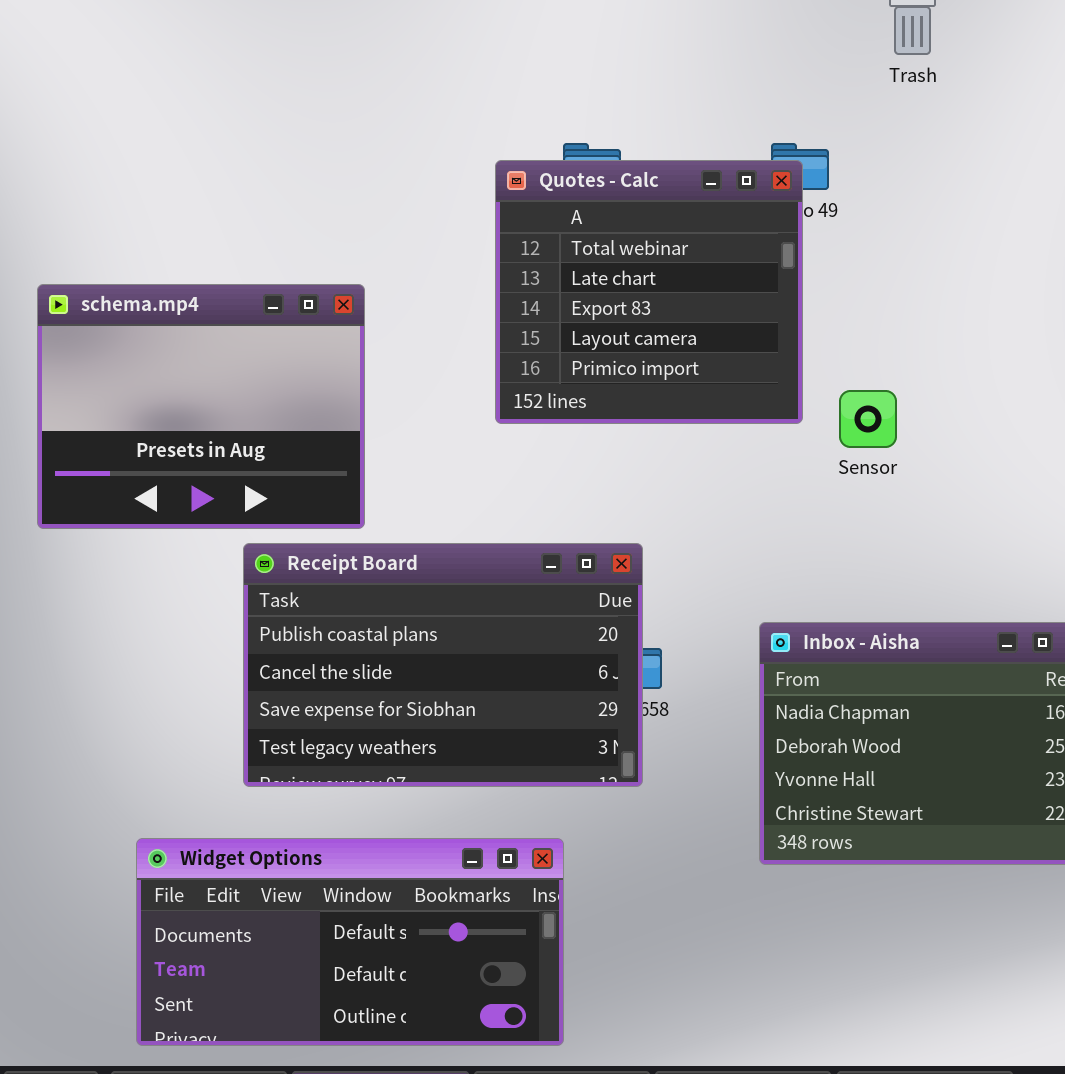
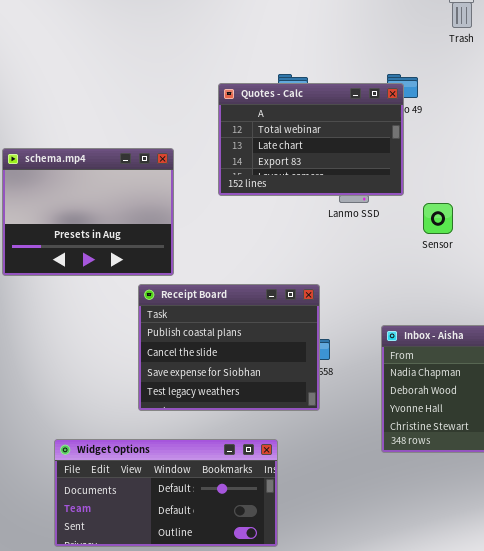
Quotes - Calc: [495,160,803,424] -> [218,83,404,196], resized
Receipt Board: [243,543,643,787] -> [138,284,320,411], resized

